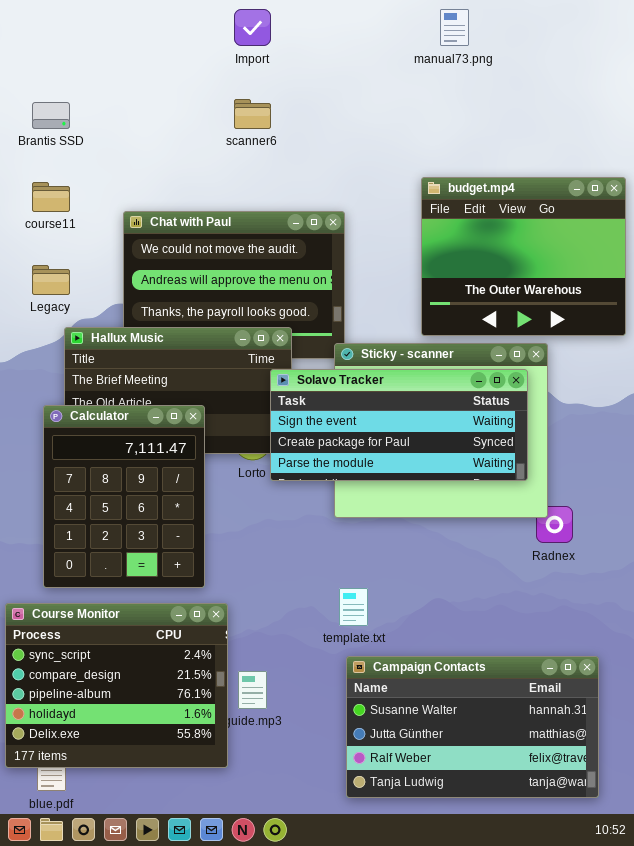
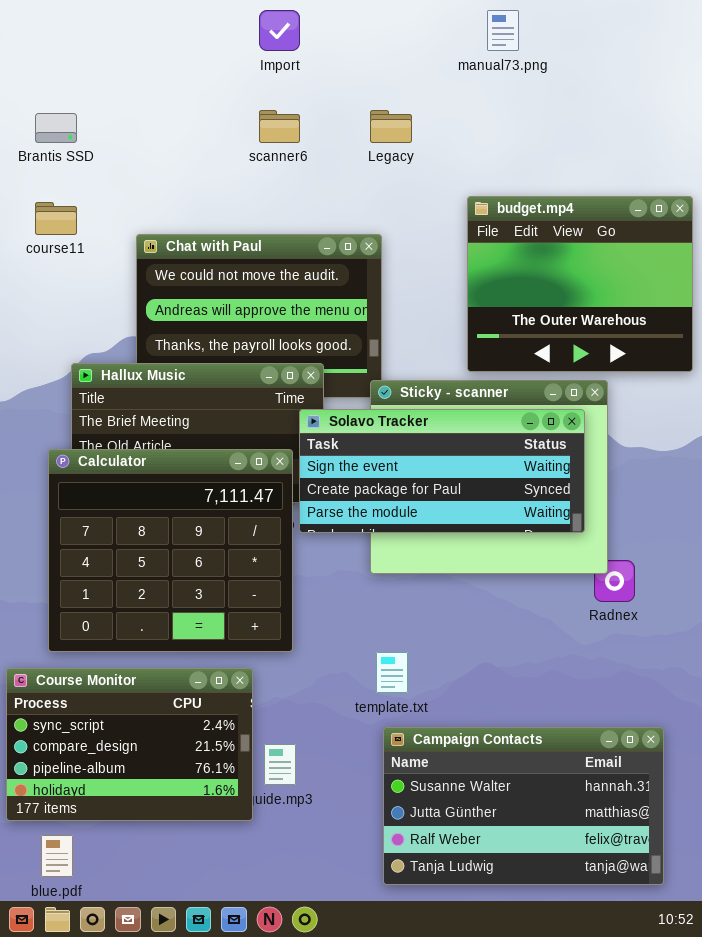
Legacy: [32,265,70,295] -> [370,110,412,143], moved
Calculator: [43,405,205,588] -> [48,449,293,652], resized
Course Monitor: [5,603,228,768] -> [6,668,253,821], resized

